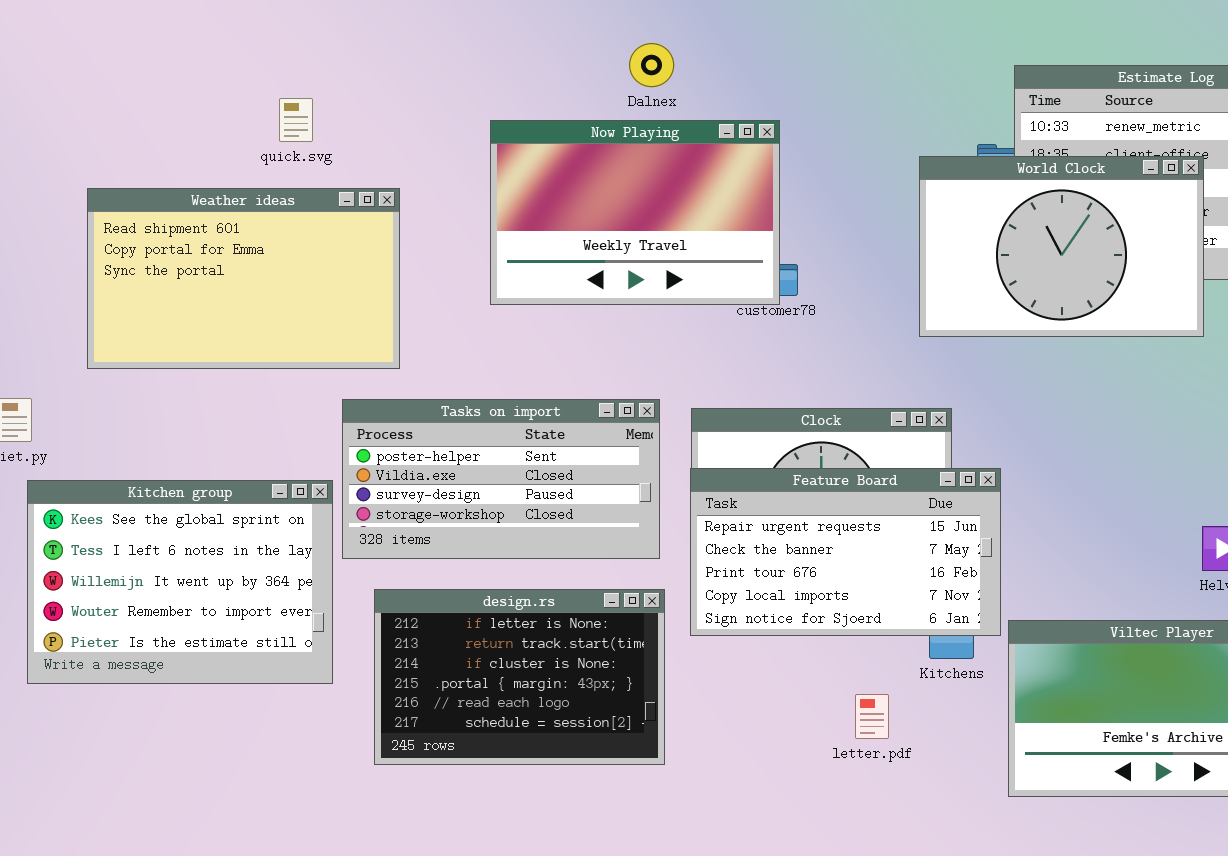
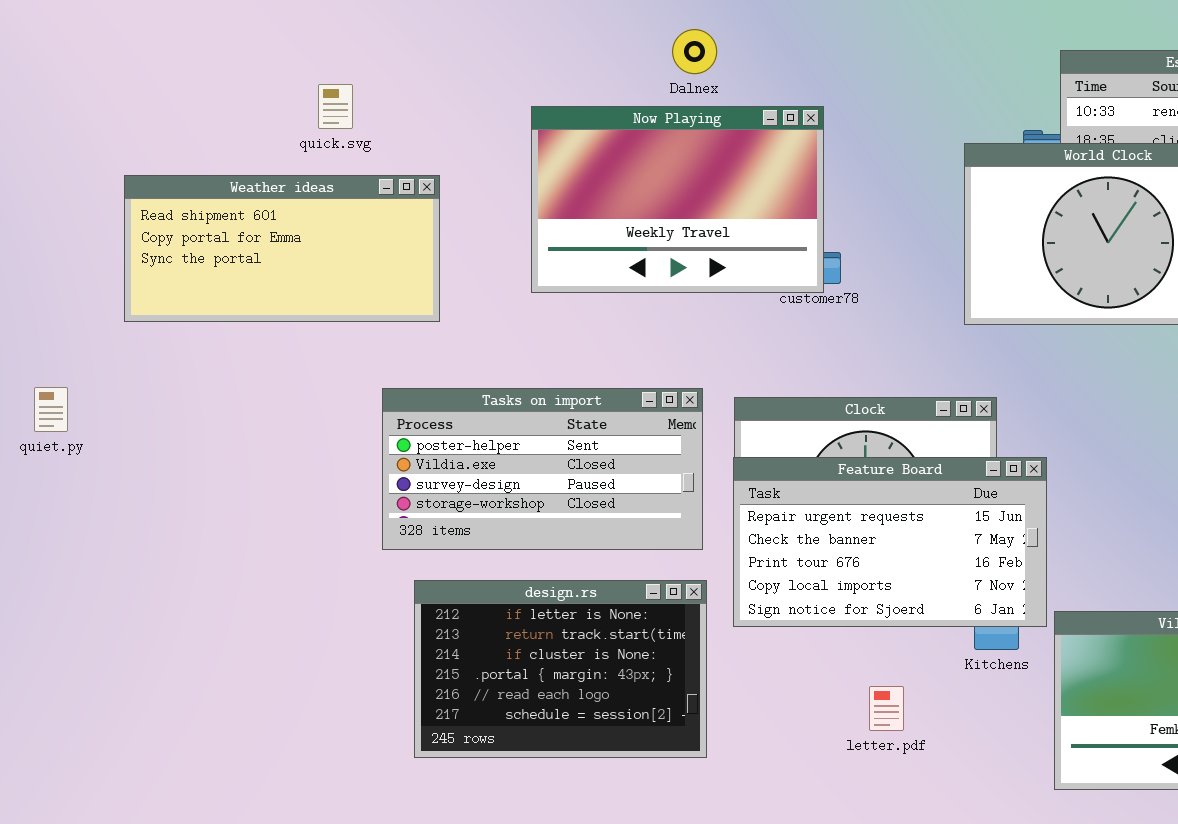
Weather ideas: [87,188,400,369] -> [124,175,440,322], resized
Kitchen group: [27,480,333,684] -> none, closed
letter.pdf: [855,694,889,739] -> [869,686,904,731], moved

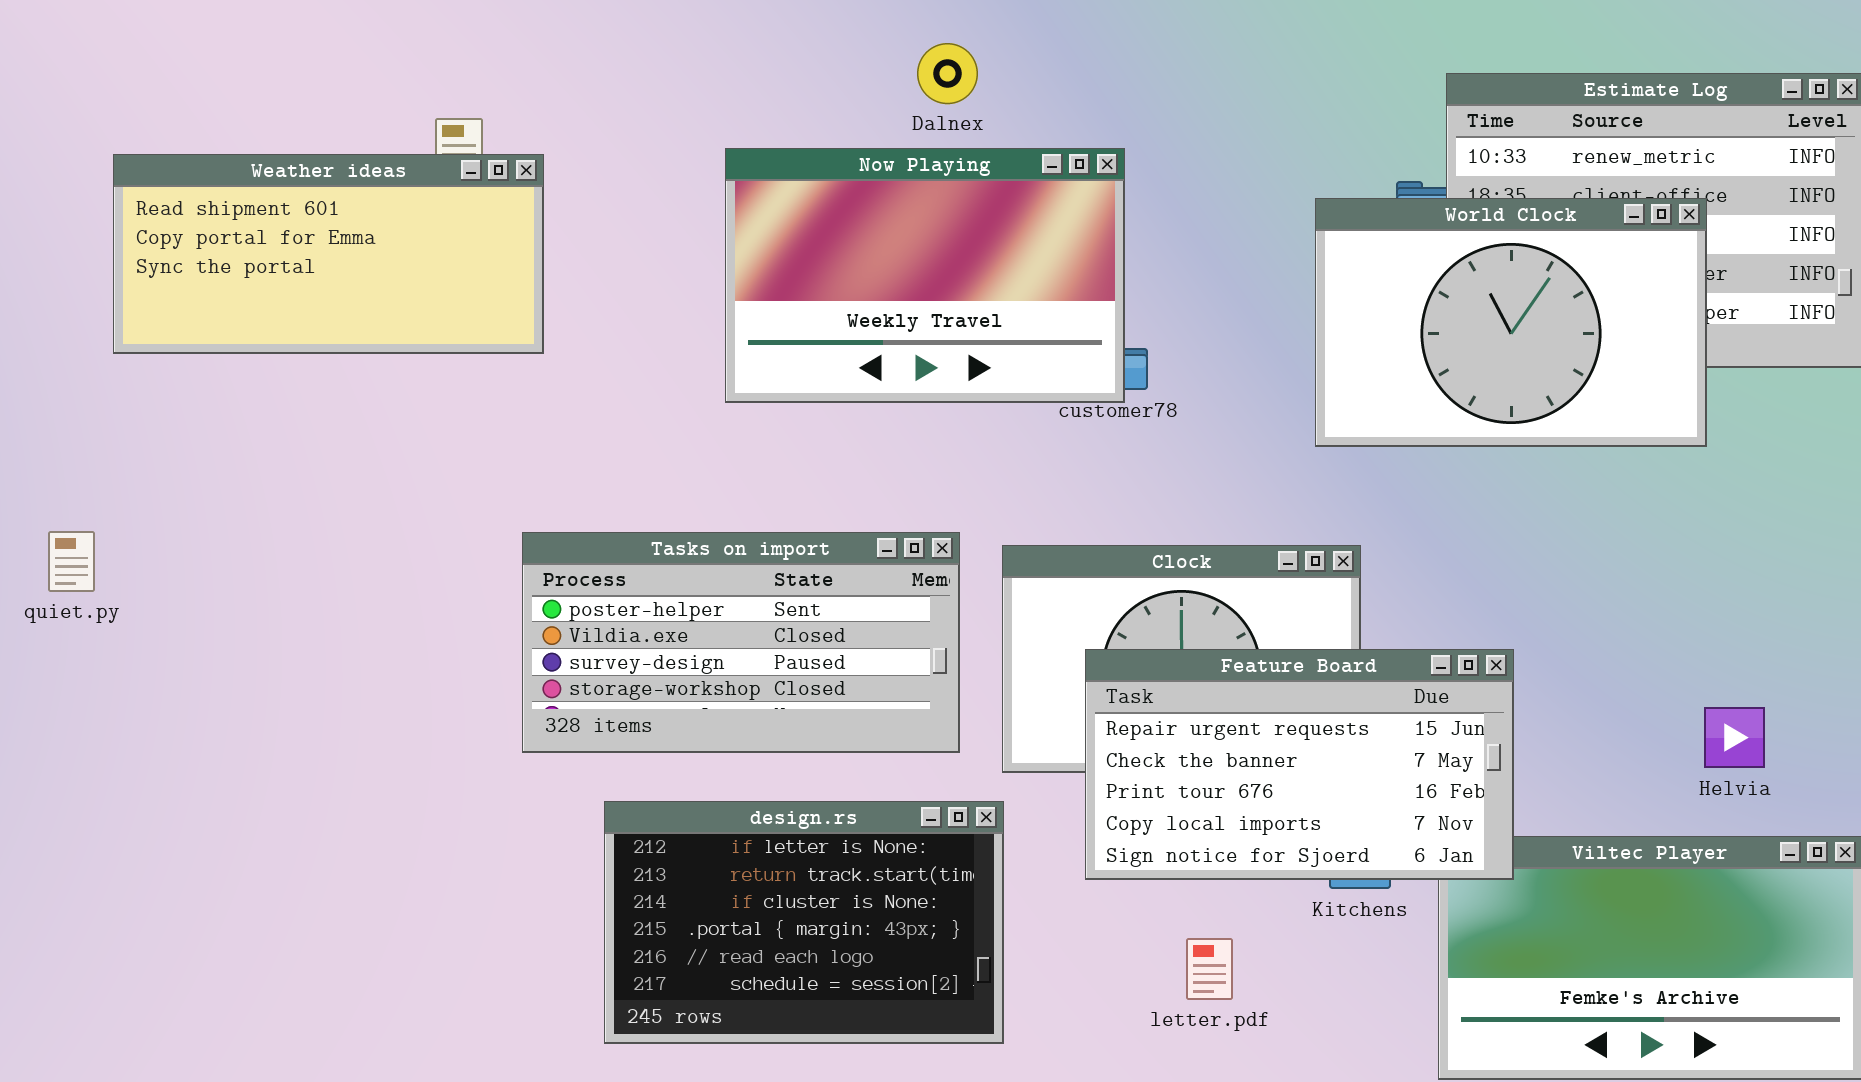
Weather ideas: [124,175,440,322] -> [113,154,544,354], moved
Feature Board: [733,457,1047,627] -> [1085,649,1514,880], moved
design.rs: [414,580,707,758] -> [604,801,1004,1044], moved

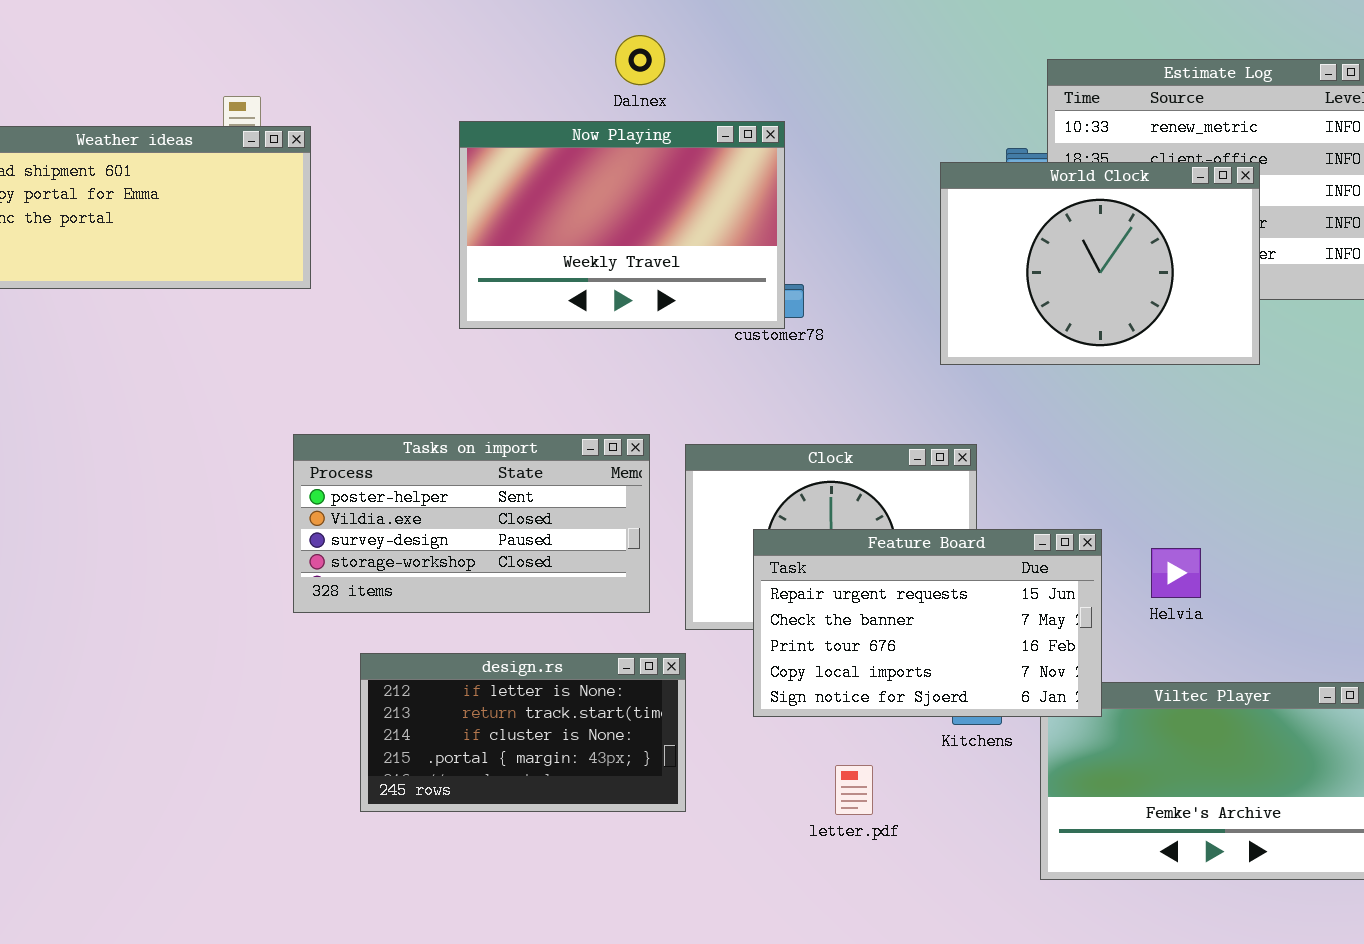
Helvia: [1704,707,1765,768] -> [1151,548,1201,598], moved
design.rs: [604,801,1004,1044] -> [360,653,686,812], resized

